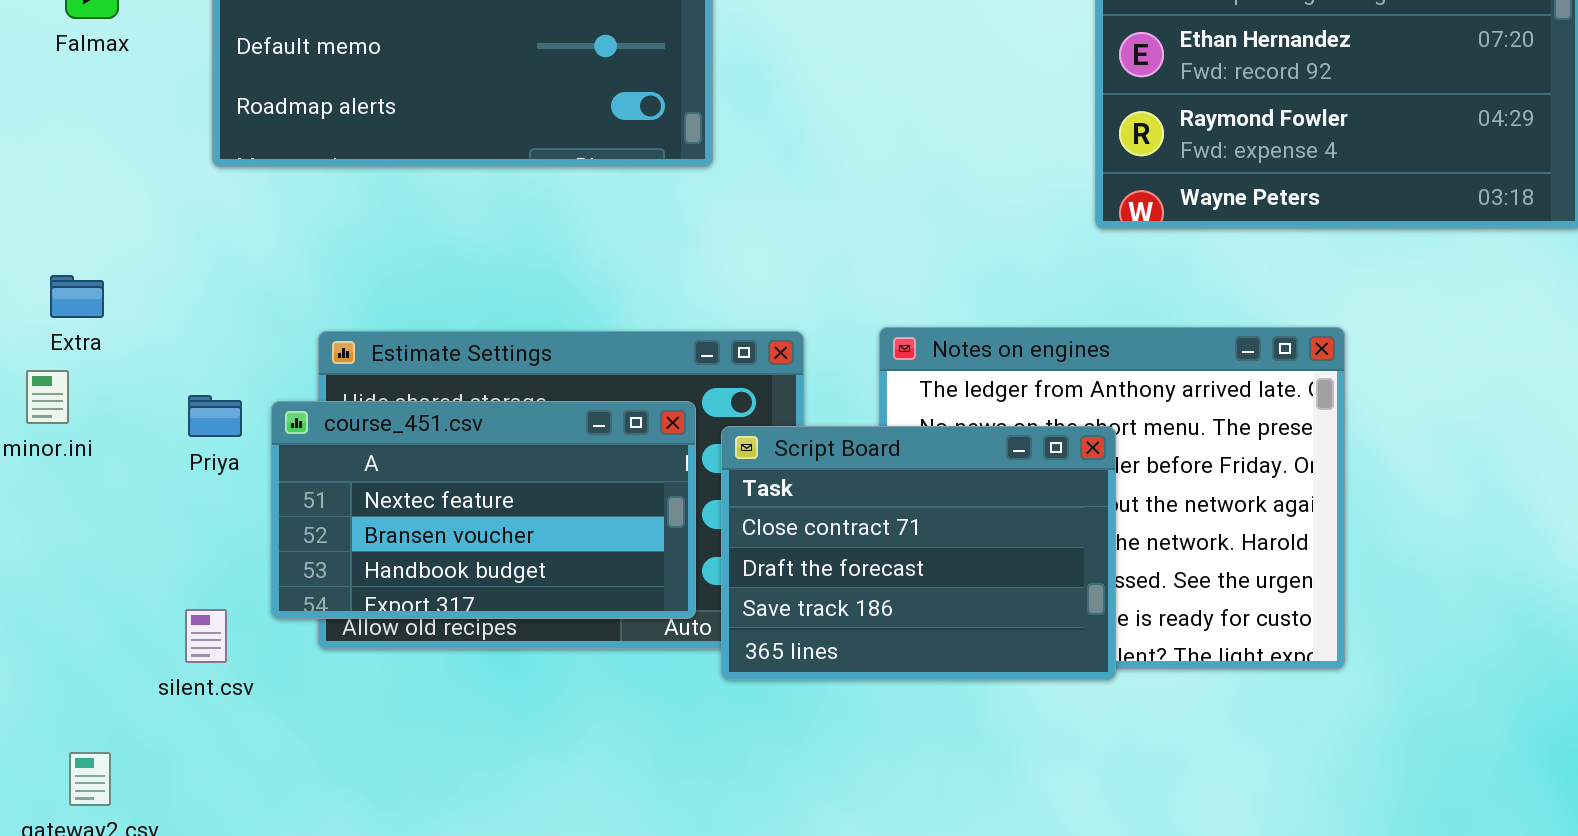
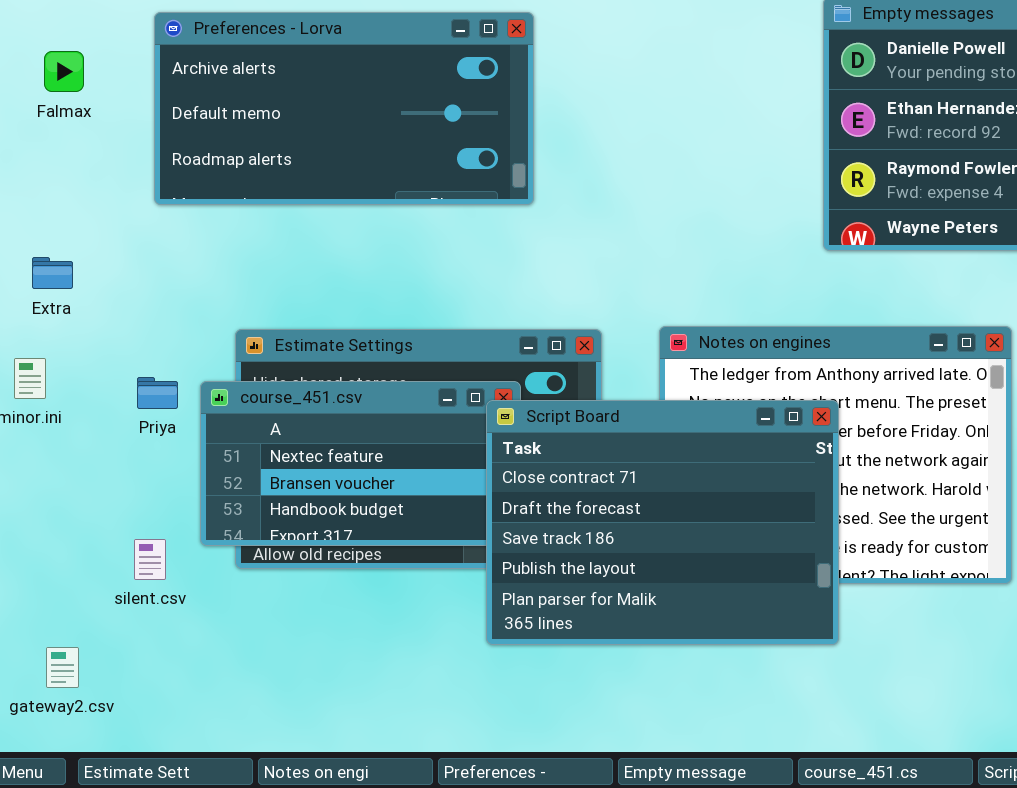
Extra: [50,275,104,318] -> [32,257,73,289], moved
Script Board: [721,426,1116,680] -> [486,400,839,645], resized

